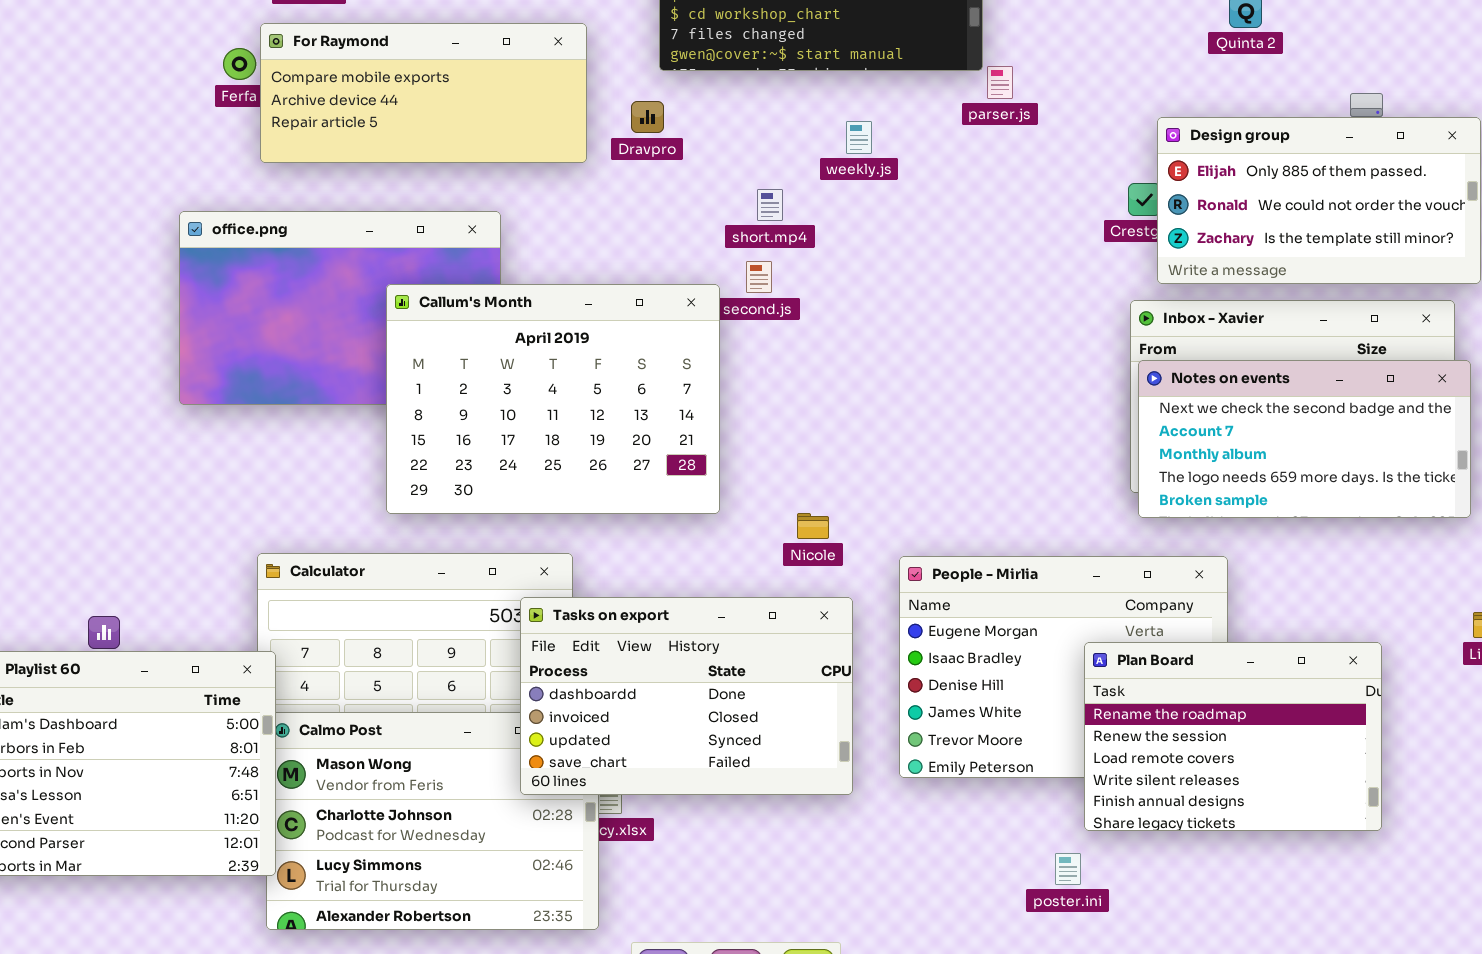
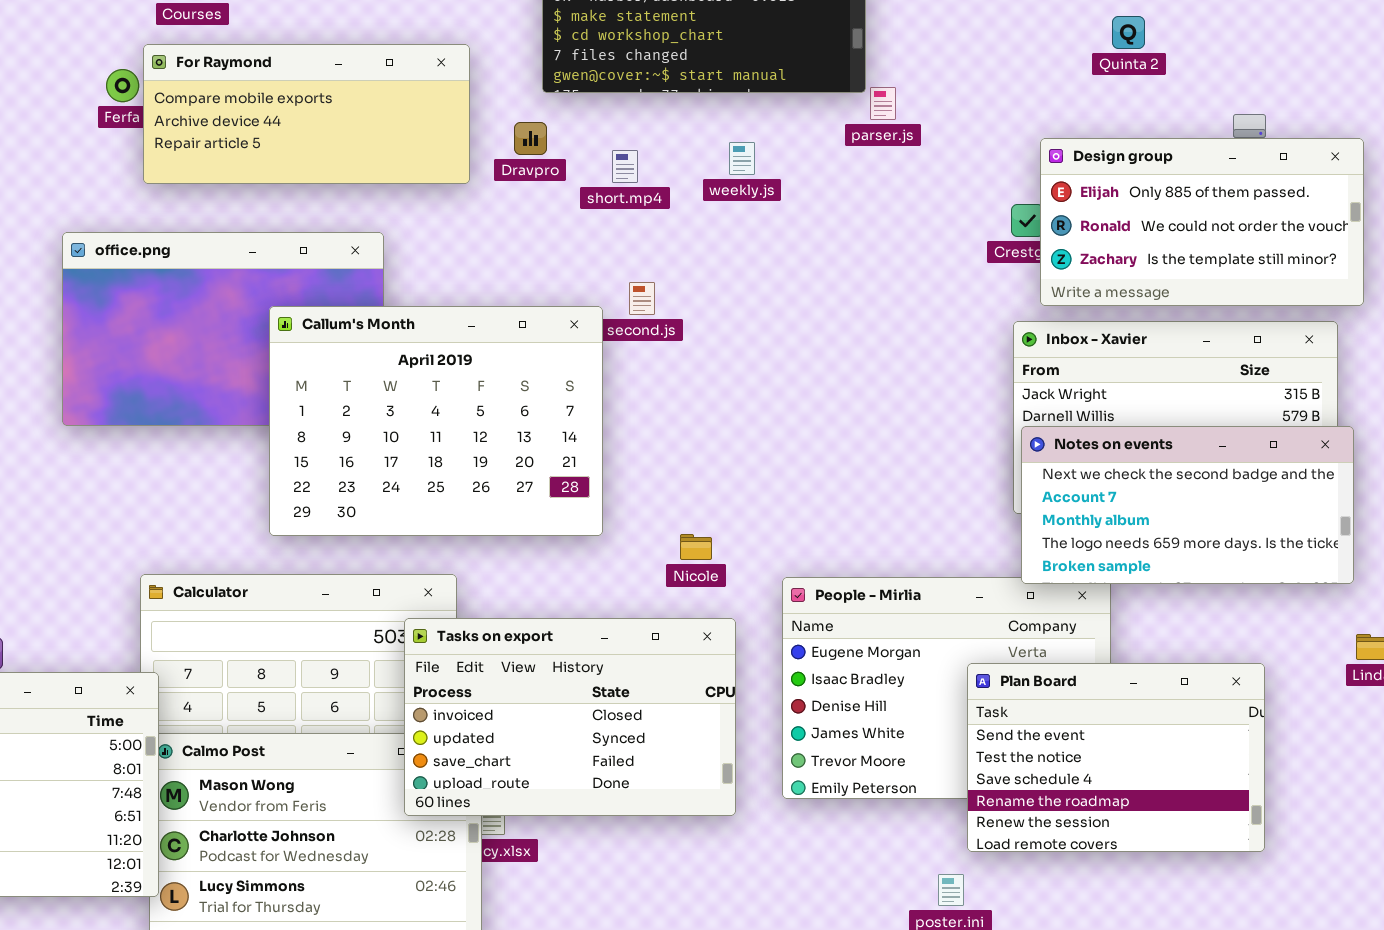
short.mp4: [757,189,783,221] -> [612,150,638,183], moved
Notes on events: [1138,360,1471,518] -> [1021,426,1354,584], moved
Tasks on export: [520,597,853,795] -> [404,618,736,816], scrolled down 1 row
Plan Board: [1084,642,1382,831] -> [967,663,1265,852], scrolled up 3 rows

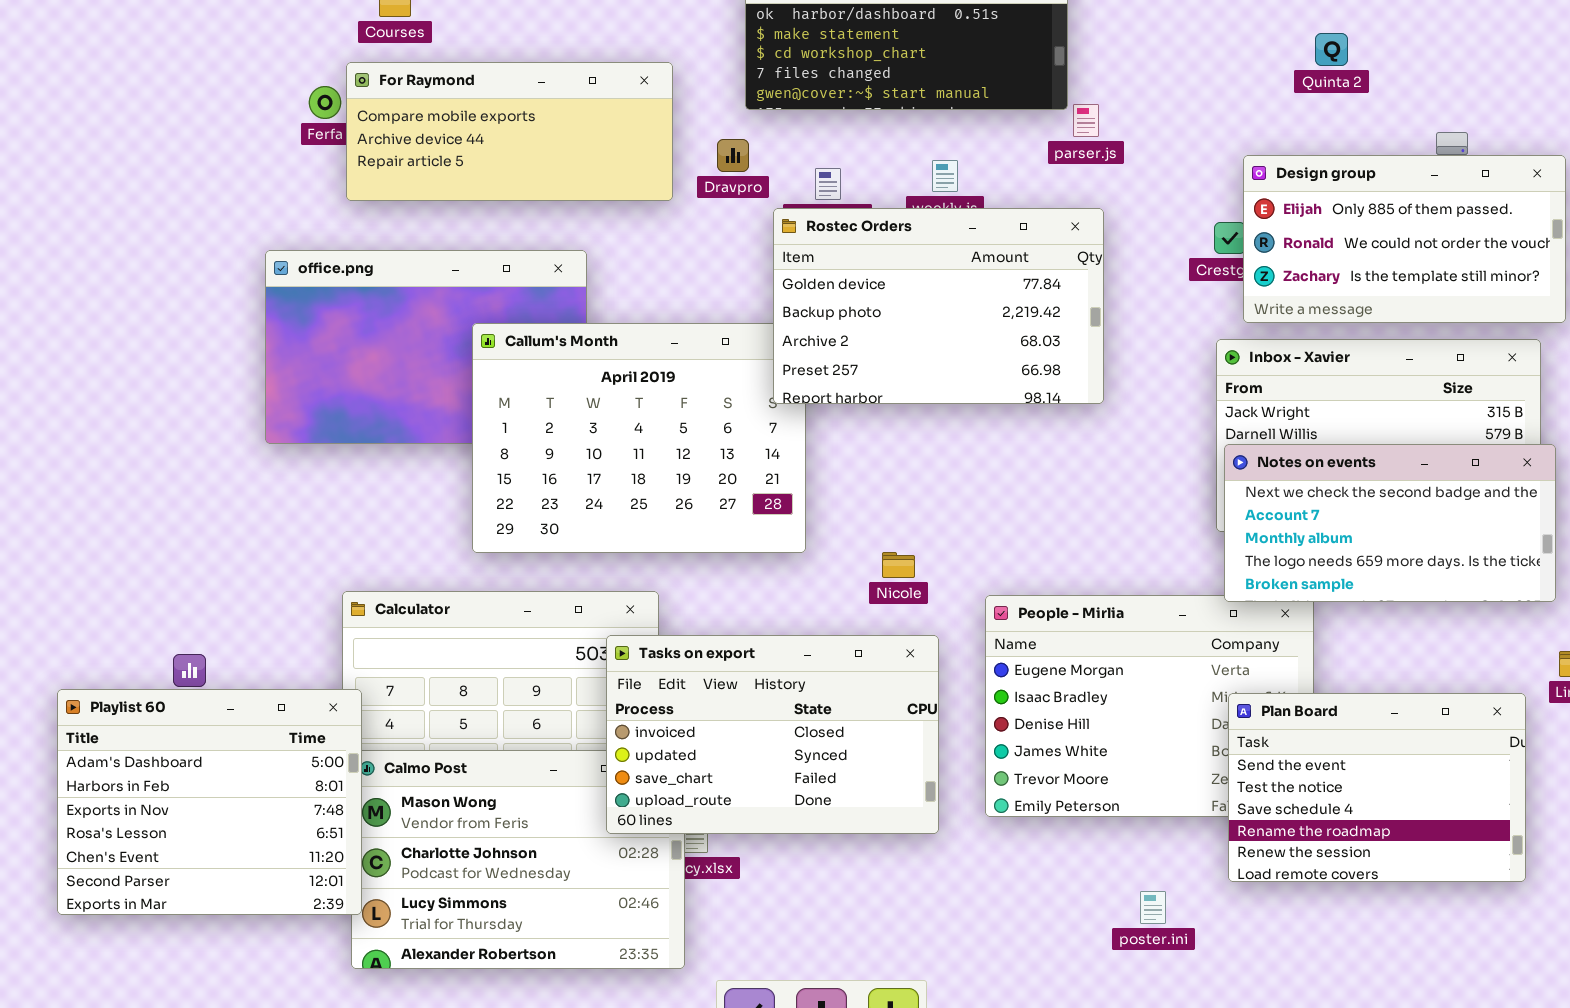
Rostec Orders: none -> [773,208,1104,404], opened
Plan Board: [967,663,1265,852] -> [1228,693,1526,882], moved

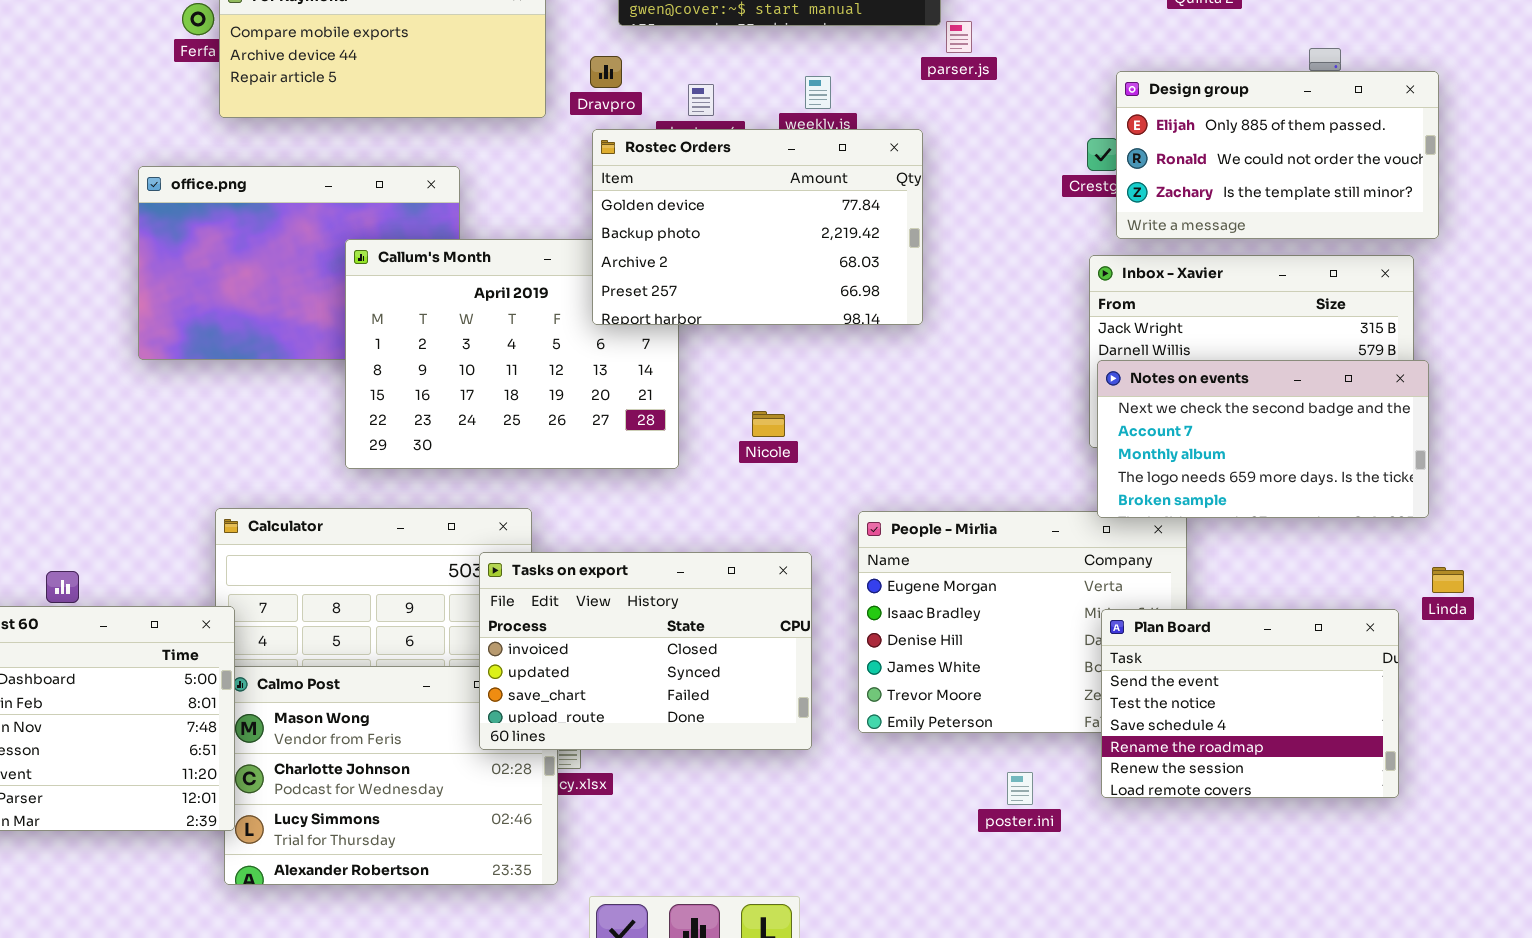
Rostec Orders: [773,208,1104,404] -> [592,129,923,325], moved
Nicole: [882,552,915,578] -> [752,411,785,437], moved
poster.ini: [1140,891,1166,924] -> [1007,772,1033,805], moved

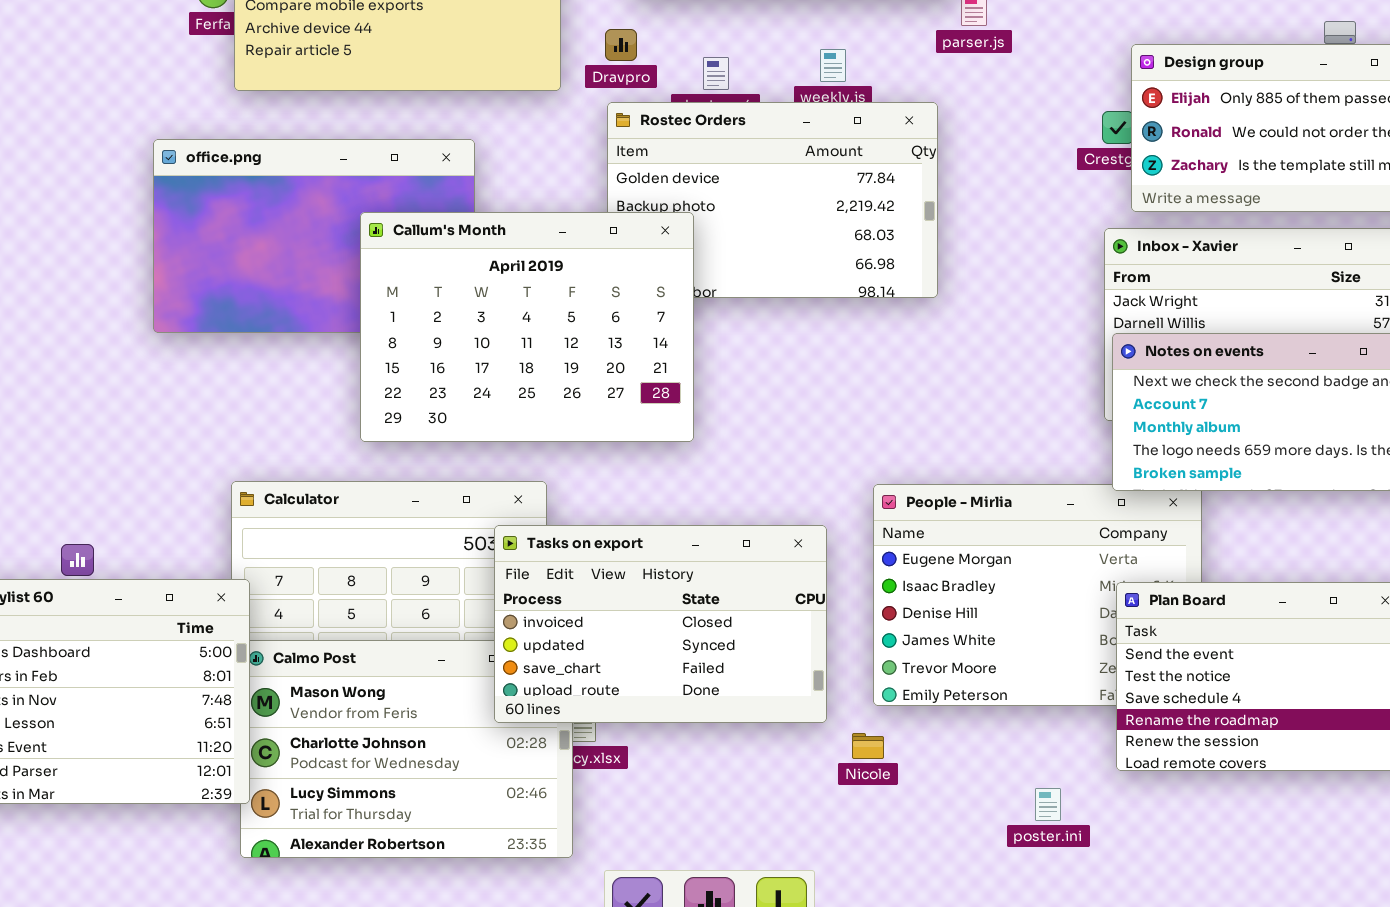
Callum's Month: [345,239,679,469] -> [360,212,694,442], raised
Nicole: [752,411,785,437] -> [852,733,884,759], moved
poster.ini: [1007,772,1033,805] -> [1035,788,1061,821], moved

